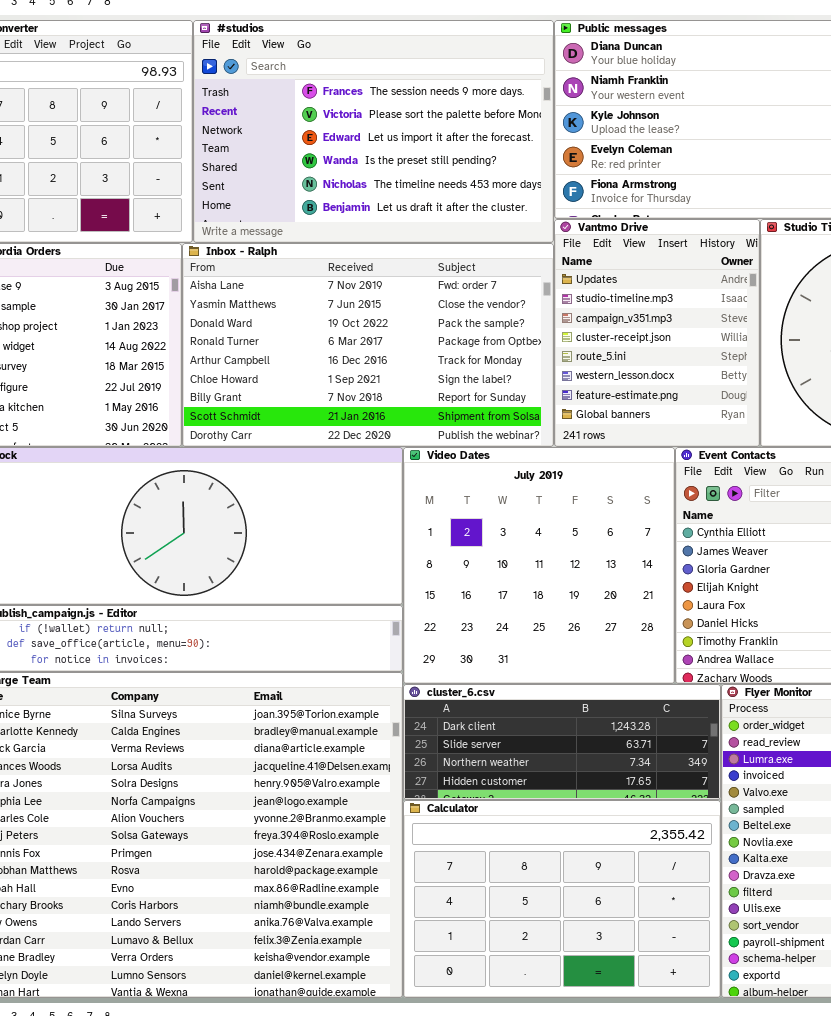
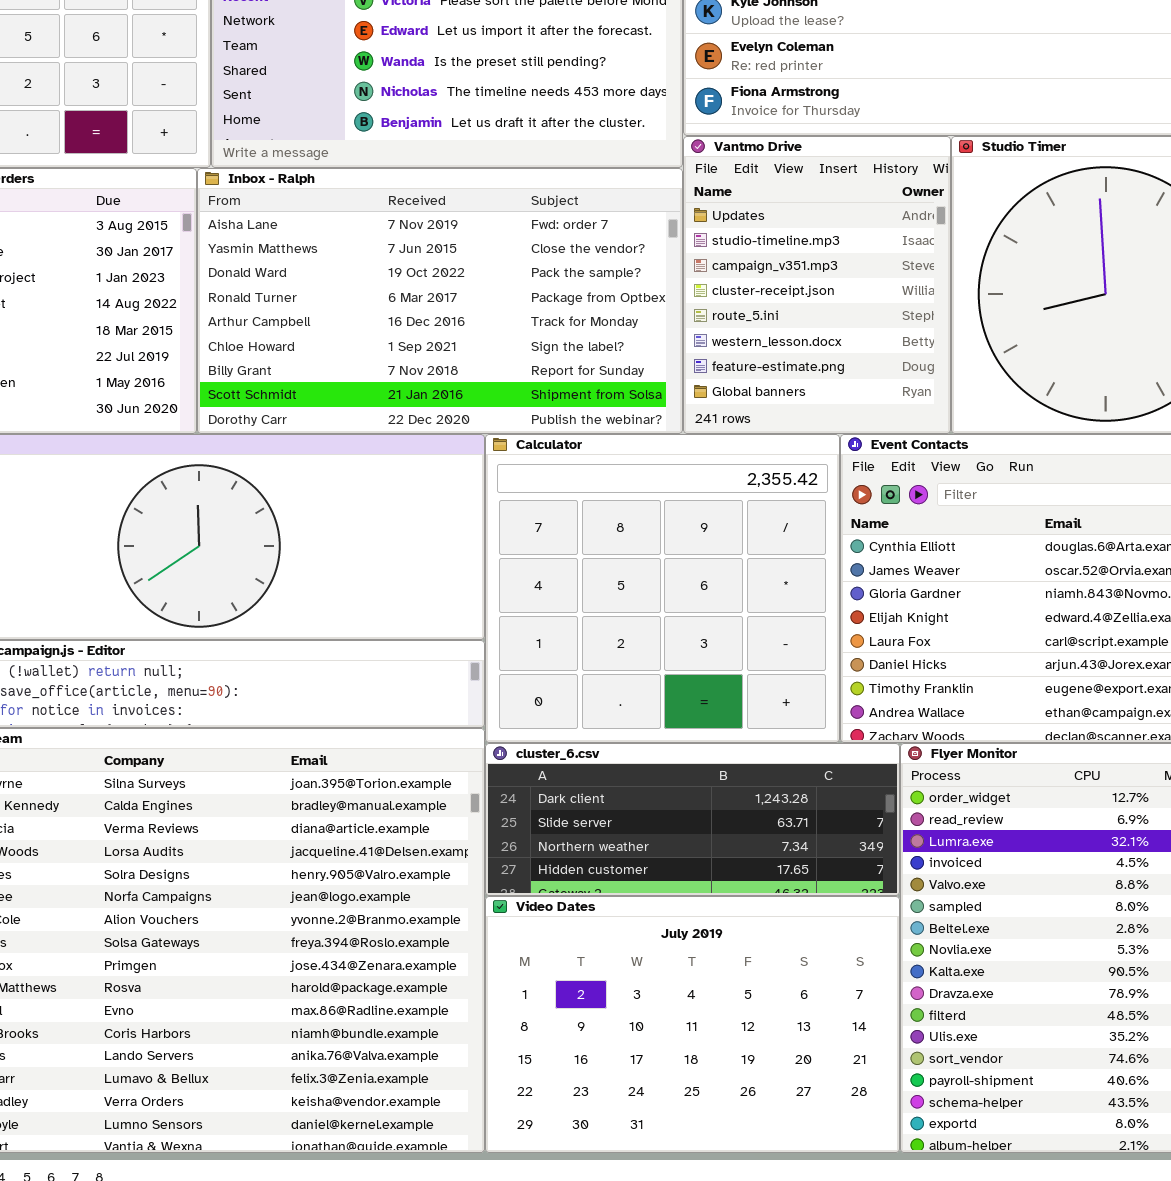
Video Dates: [403,447,675,684] -> [485,896,900,1153], moved, resized
Calculator: [403,800,721,998] -> [485,434,840,743], moved, resized

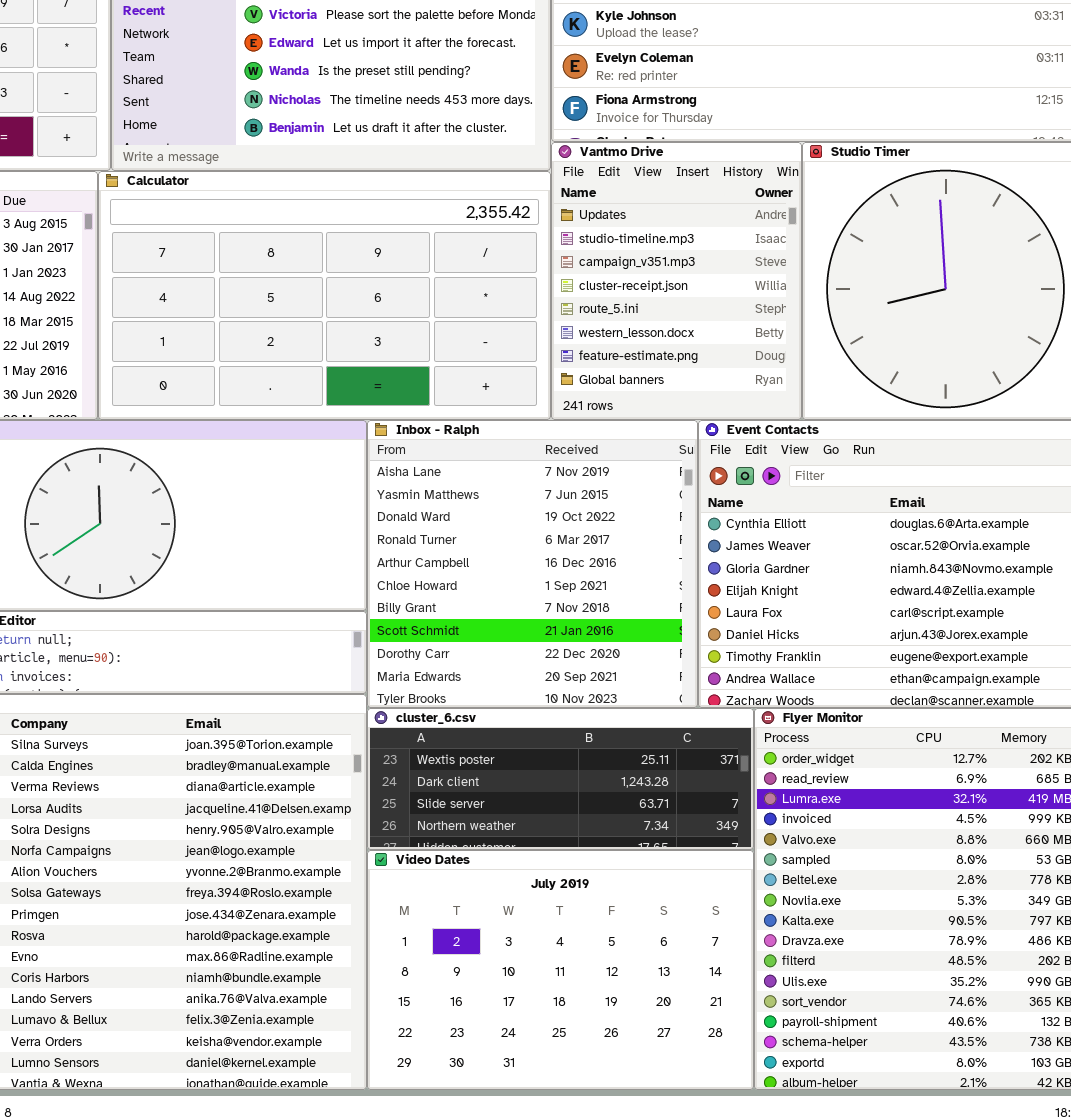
Inbox - Ralph: [197,168,683,434] -> [367,420,698,708], moved, resized
Calculator: [485,434,840,743] -> [98,171,551,420], moved, resized
cluster_6.csv: [485,743,900,896] -> [367,708,754,850], scrolled up 1 row

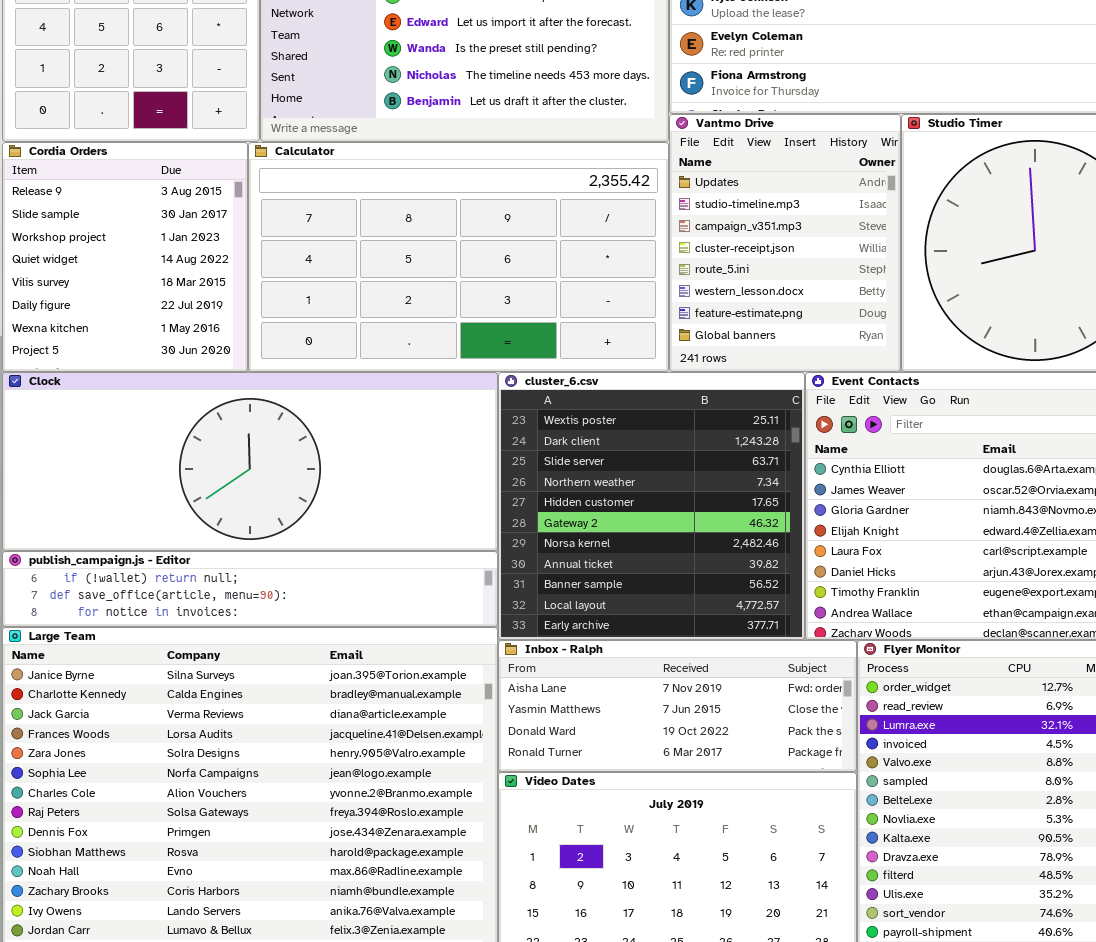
Inbox - Ralph: [367,420,698,708] -> [498,640,857,772], moved, resized
cluster_6.csv: [367,708,754,850] -> [498,372,805,640], moved, resized

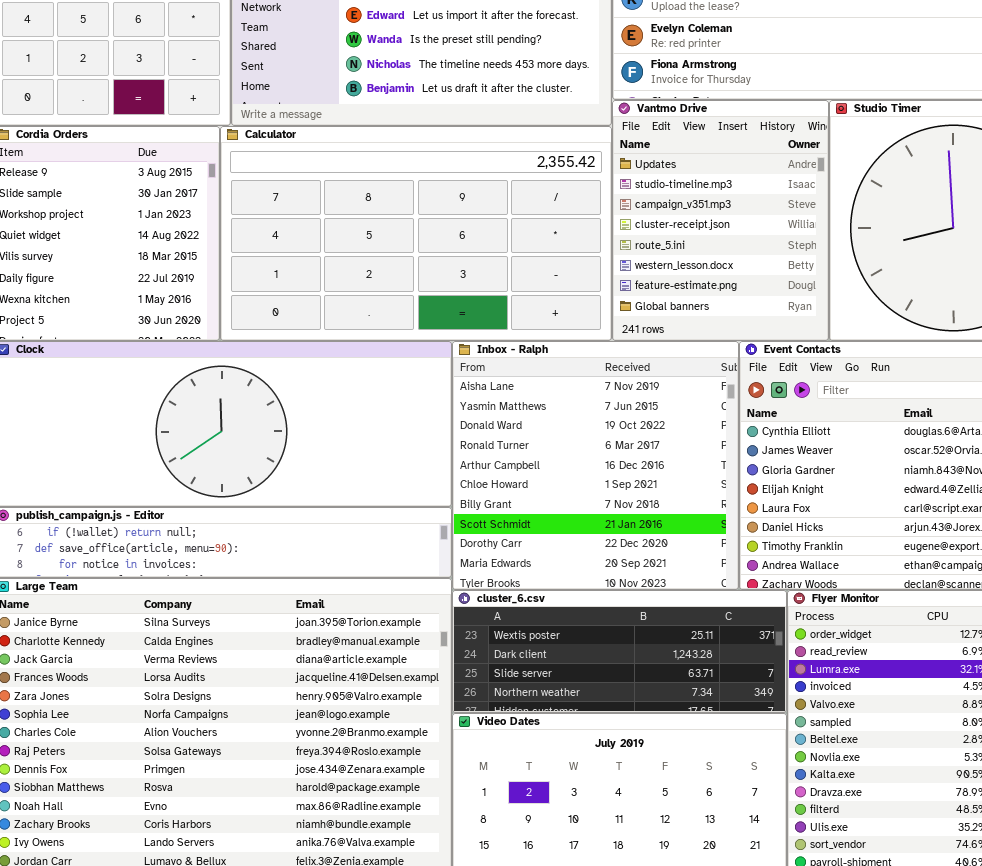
cluster_6.csv: [498,372,805,640] -> [452,590,787,713], moved, resized
Inbox - Ralph: [498,640,857,772] -> [452,341,739,590], moved, resized

